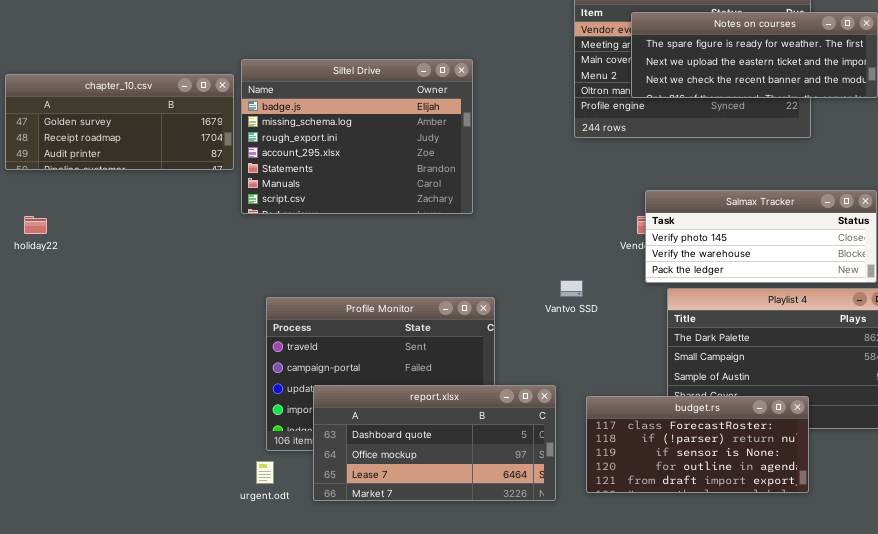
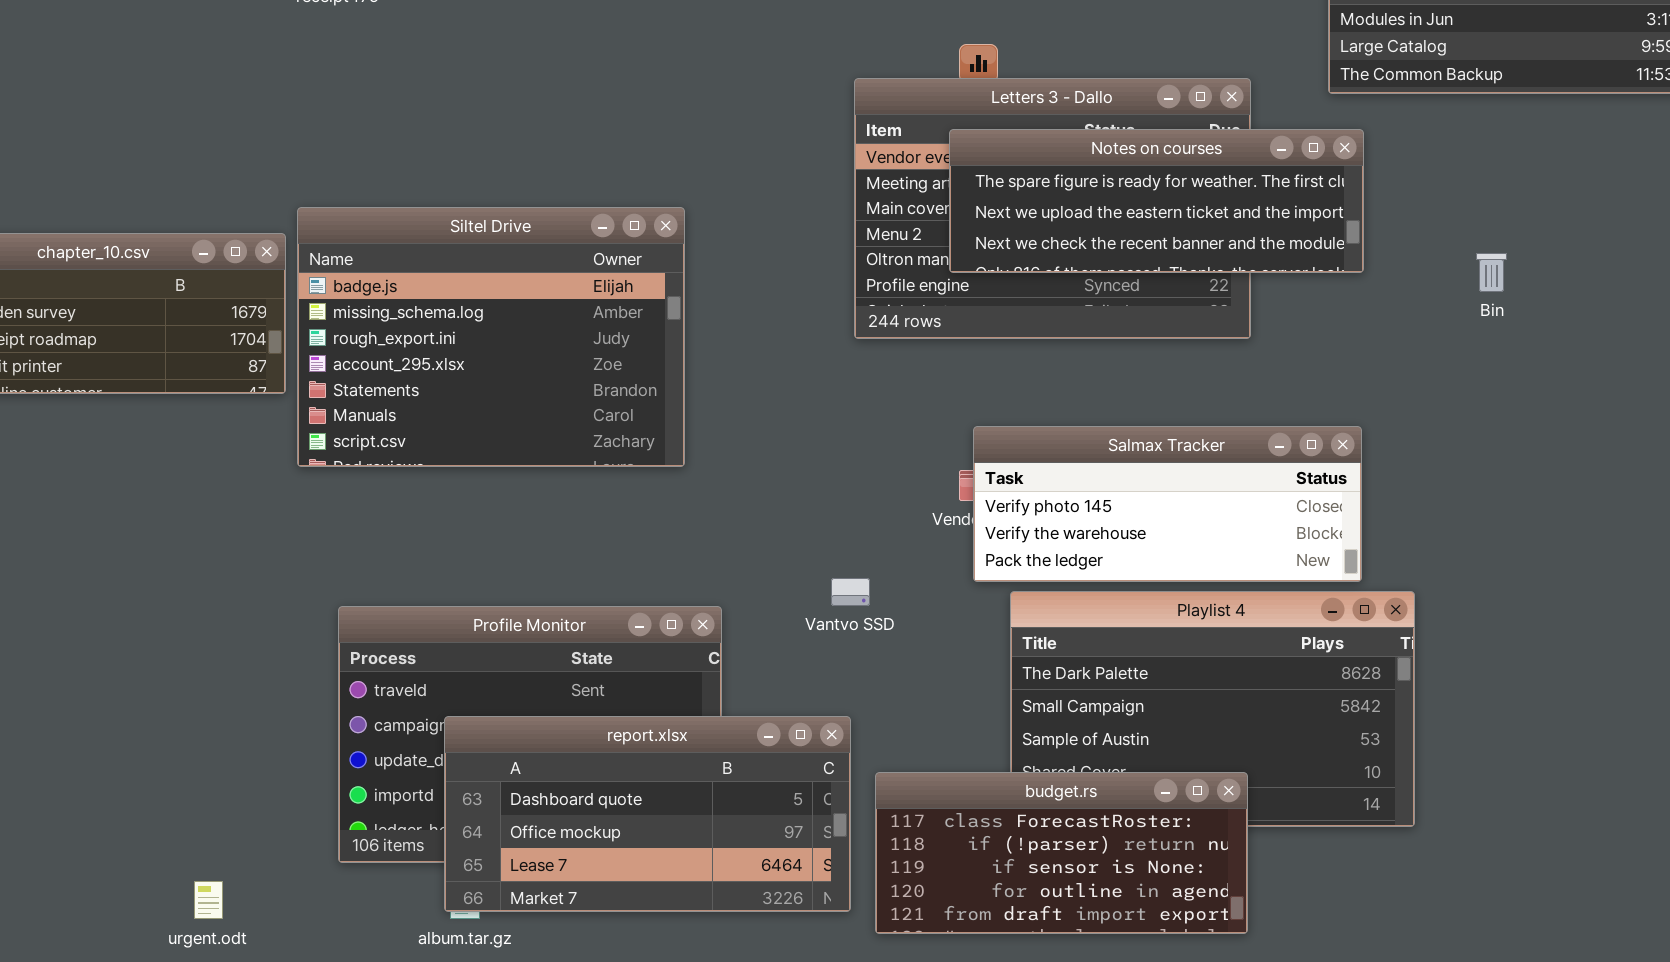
report.xlsx: [313,385,556,501] -> [444,716,851,912], moved
urgent.odt: [256,461,274,484] -> [194,881,223,919], moved

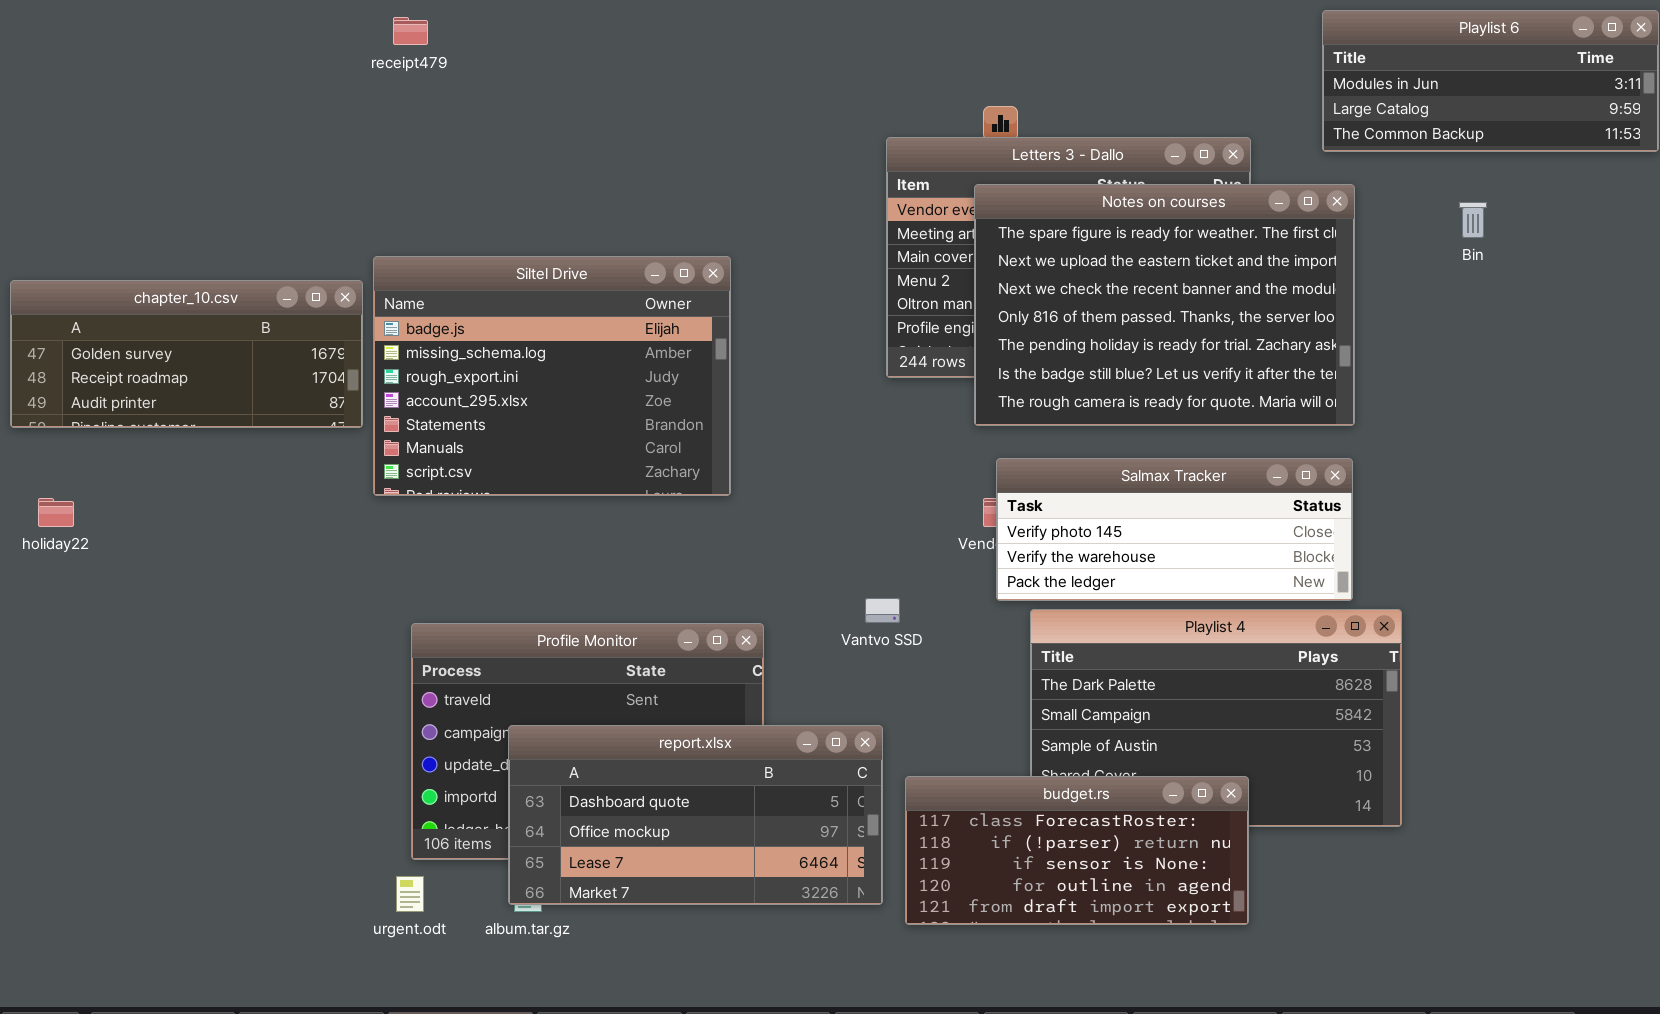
Notes on courses: [949,129,1364,273] -> [974,184,1355,426], resized
Bin: [1476,253,1507,292] -> [1459,202,1487,238], moved
urgent.odt: [194,881,223,919] -> [396,876,424,912], moved

